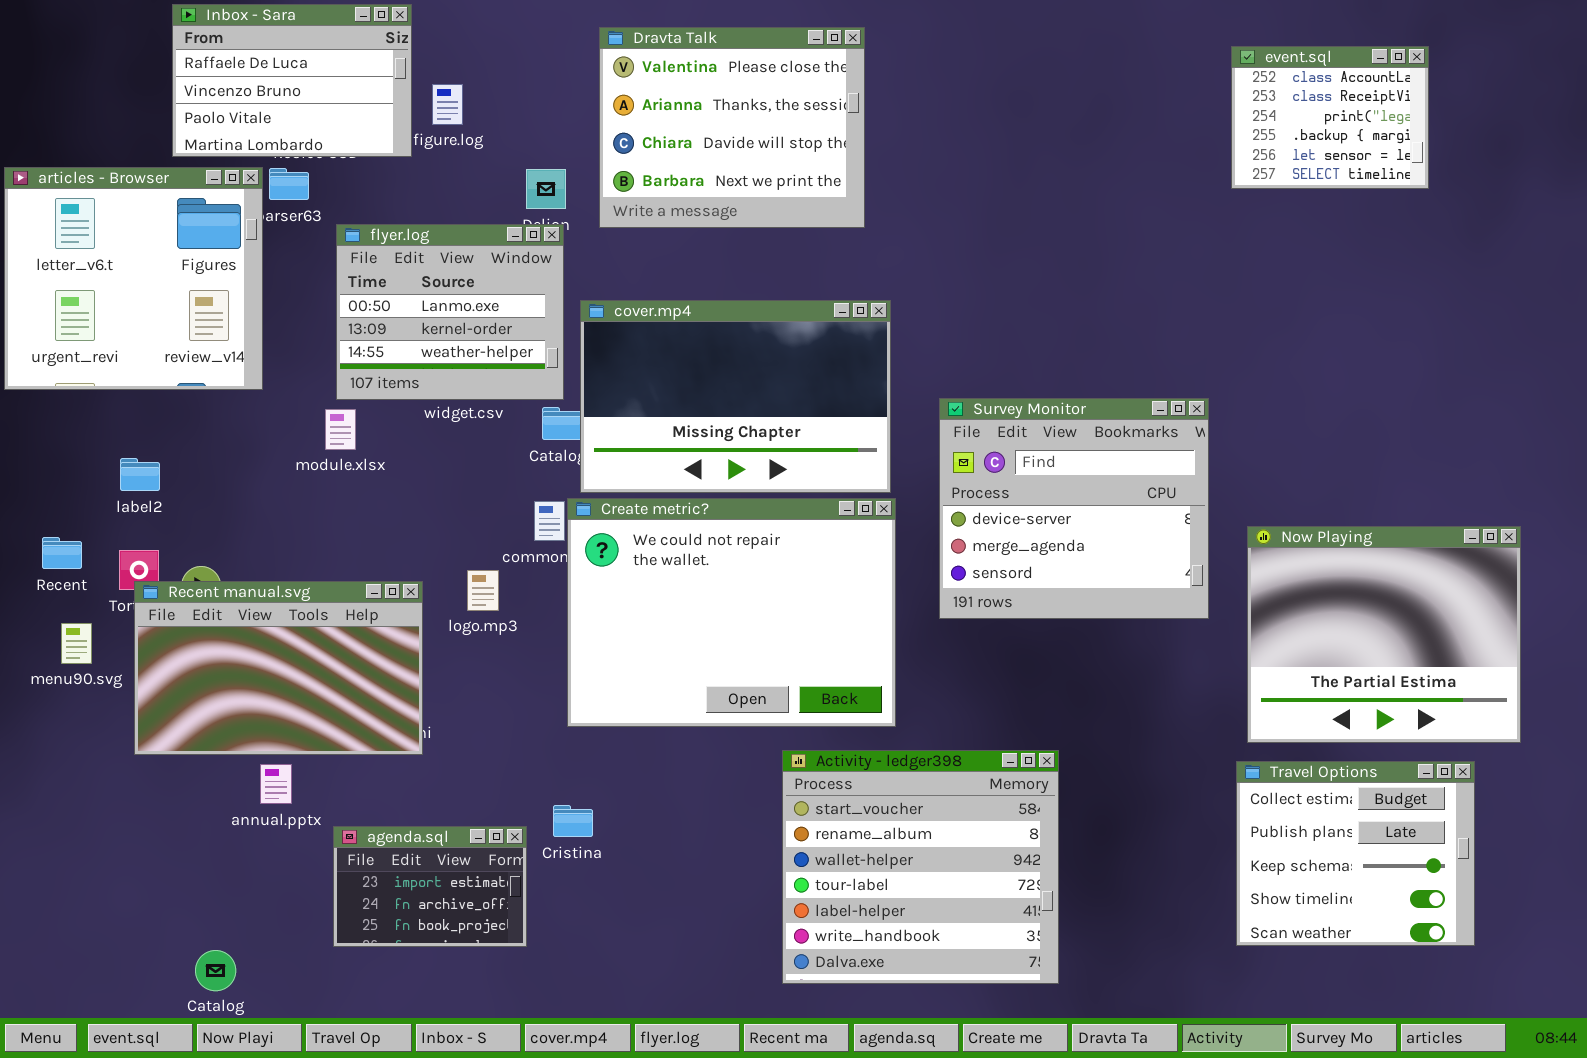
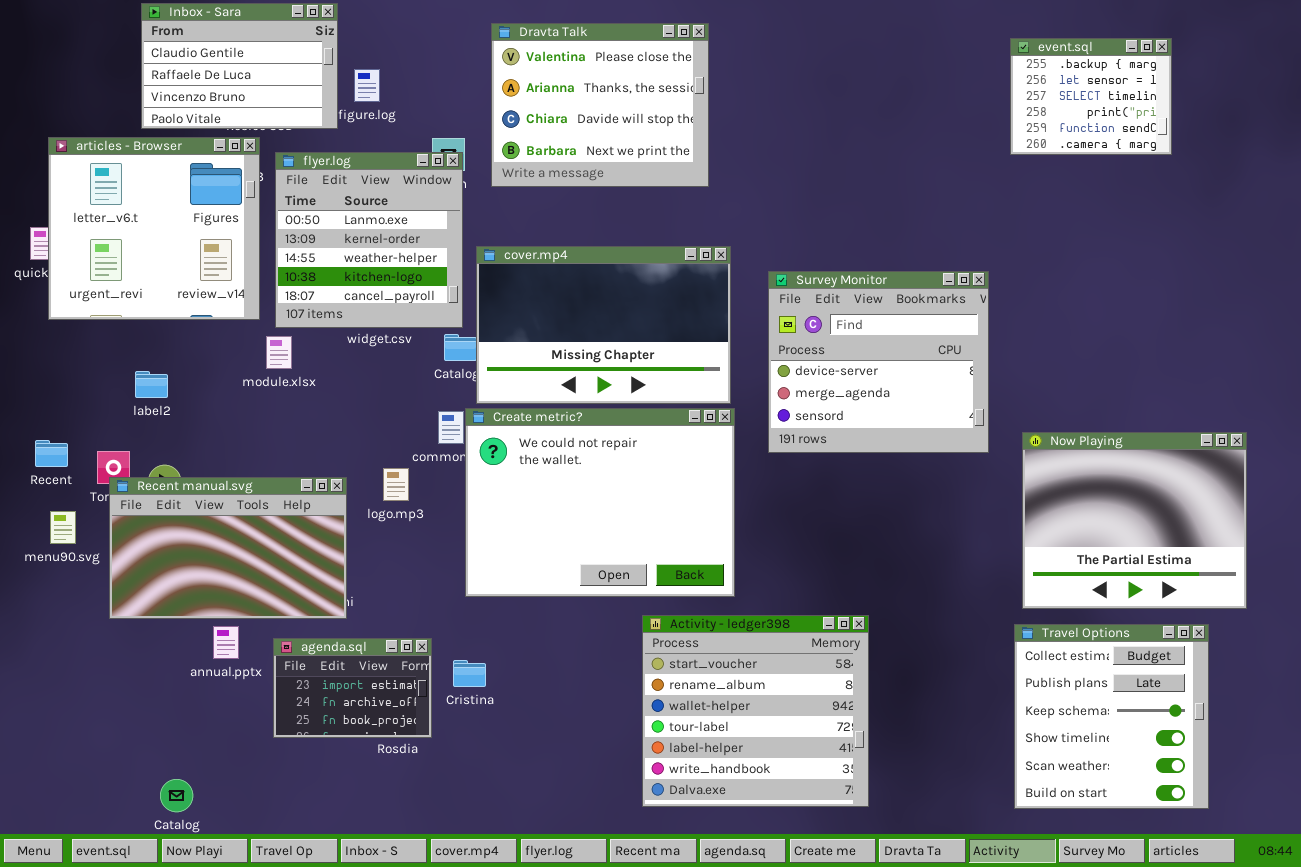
Inbox - Sara: [172,4,412,157] -> [141,3,338,129], scrolled up 1 row
event.sql: [1231,46,1429,189] -> [1010,38,1172,155], scrolled down 3 rows
articles - Browser: [4,167,263,390] -> [48,137,260,320], moved
flyer.log: [336,224,564,400] -> [275,152,463,328], resized
Survey Monitor: [939,398,1209,619] -> [768,271,989,453], moved
label2: [120,458,160,491] -> [135,371,168,398], moved
Travel Options: [1236,761,1475,946] -> [1014,624,1209,809], resized
agenda.sql: [333,826,527,947] -> [273,638,432,738], moved

